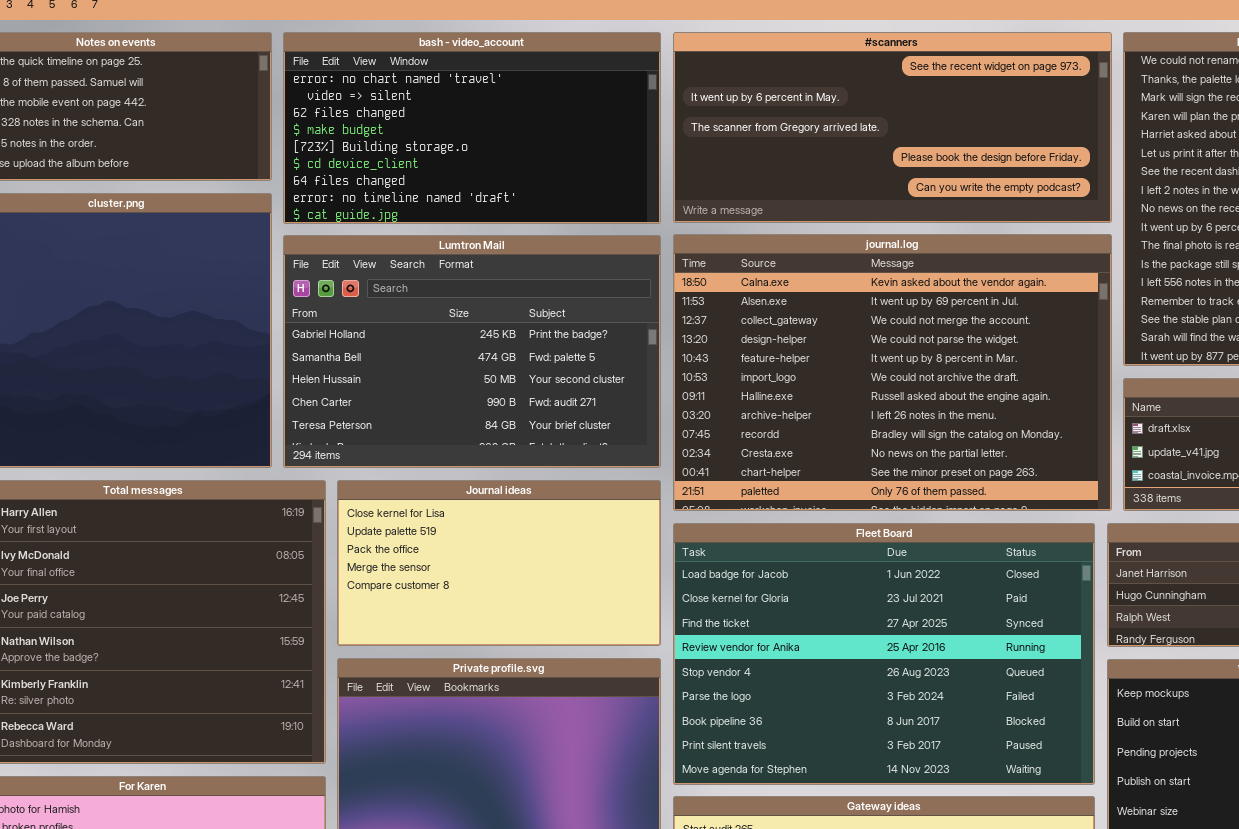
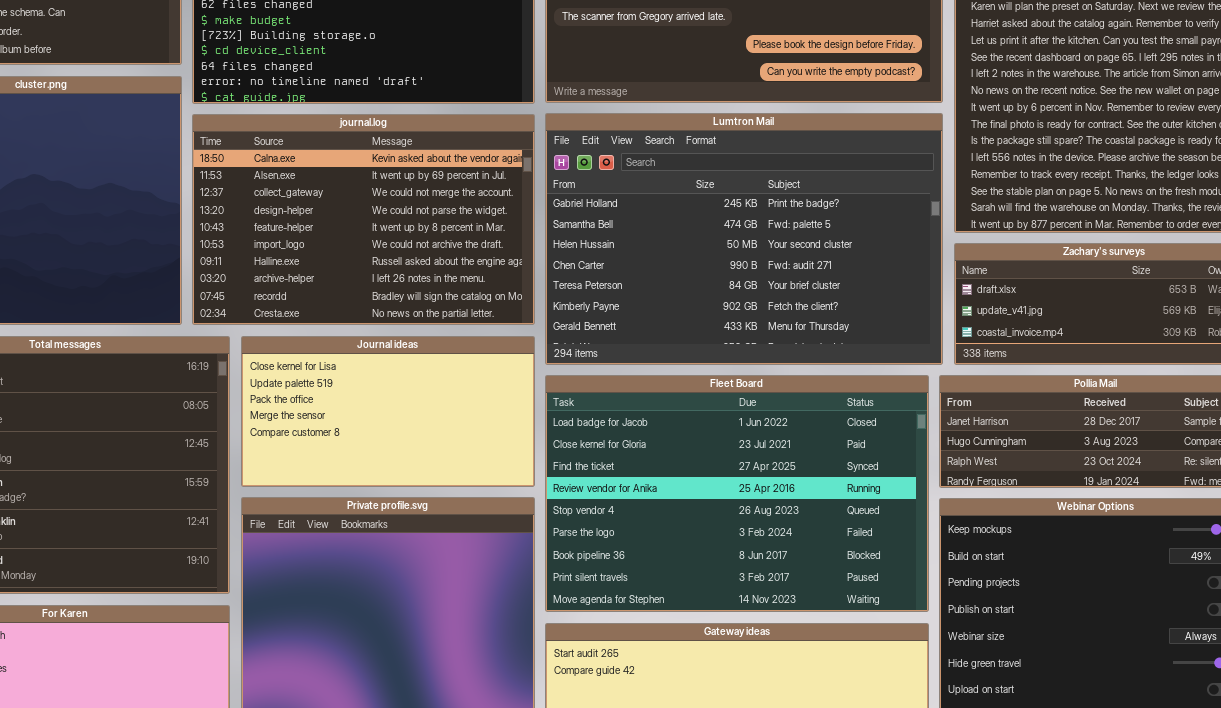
journal.log: [673,234,1112,511] -> [192,114,535,325], moved, resized
Lumtron Mail: [283,235,661,468] -> [545,113,943,365], moved, resized

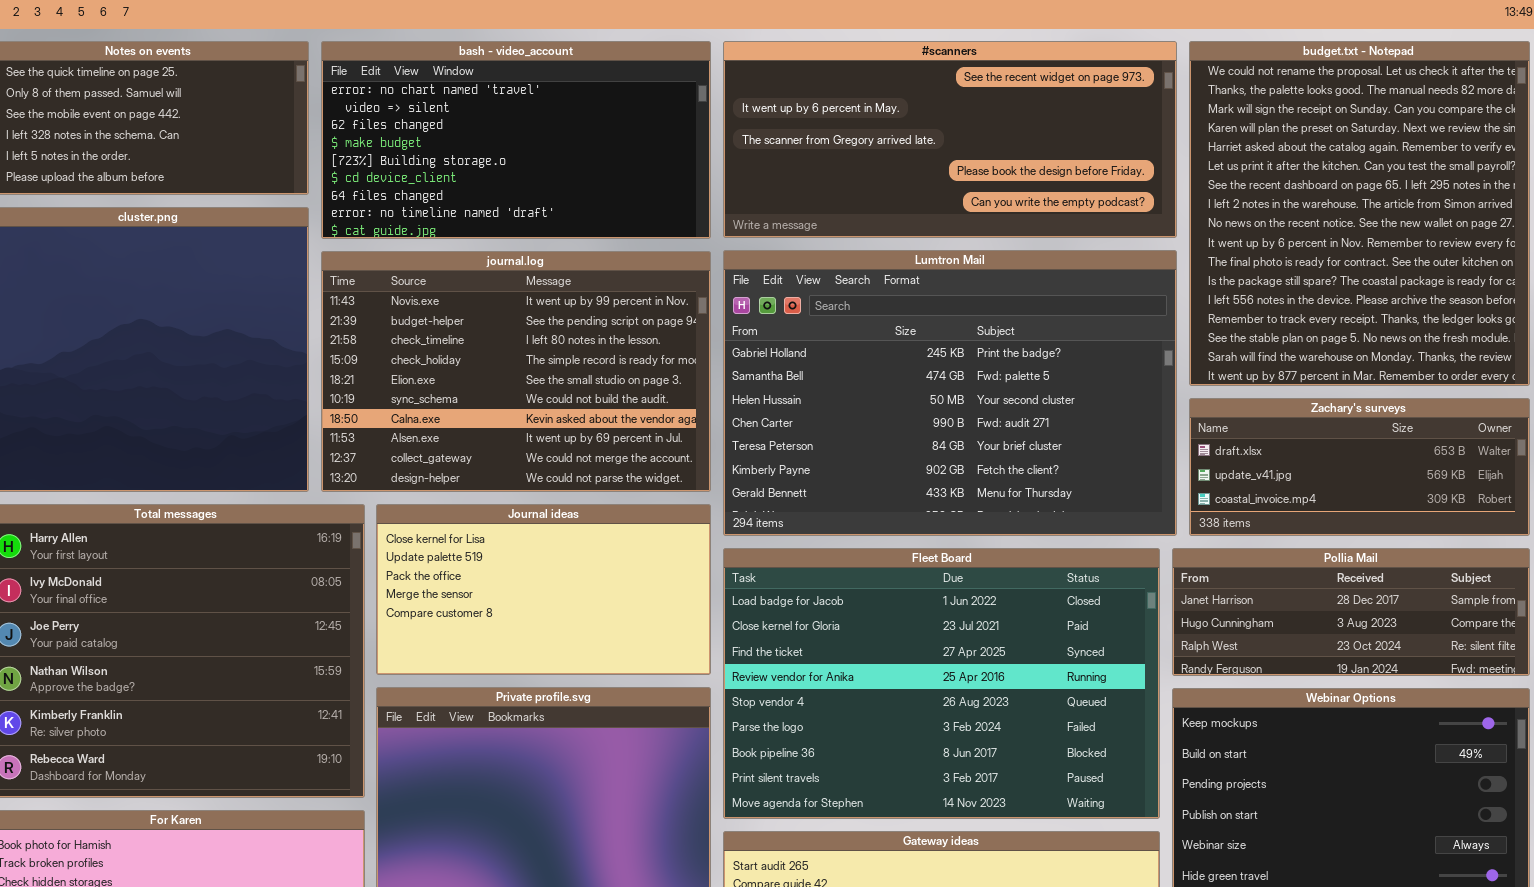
journal.log: [192,114,535,325] -> [321,251,711,492], scrolled up 6 rows

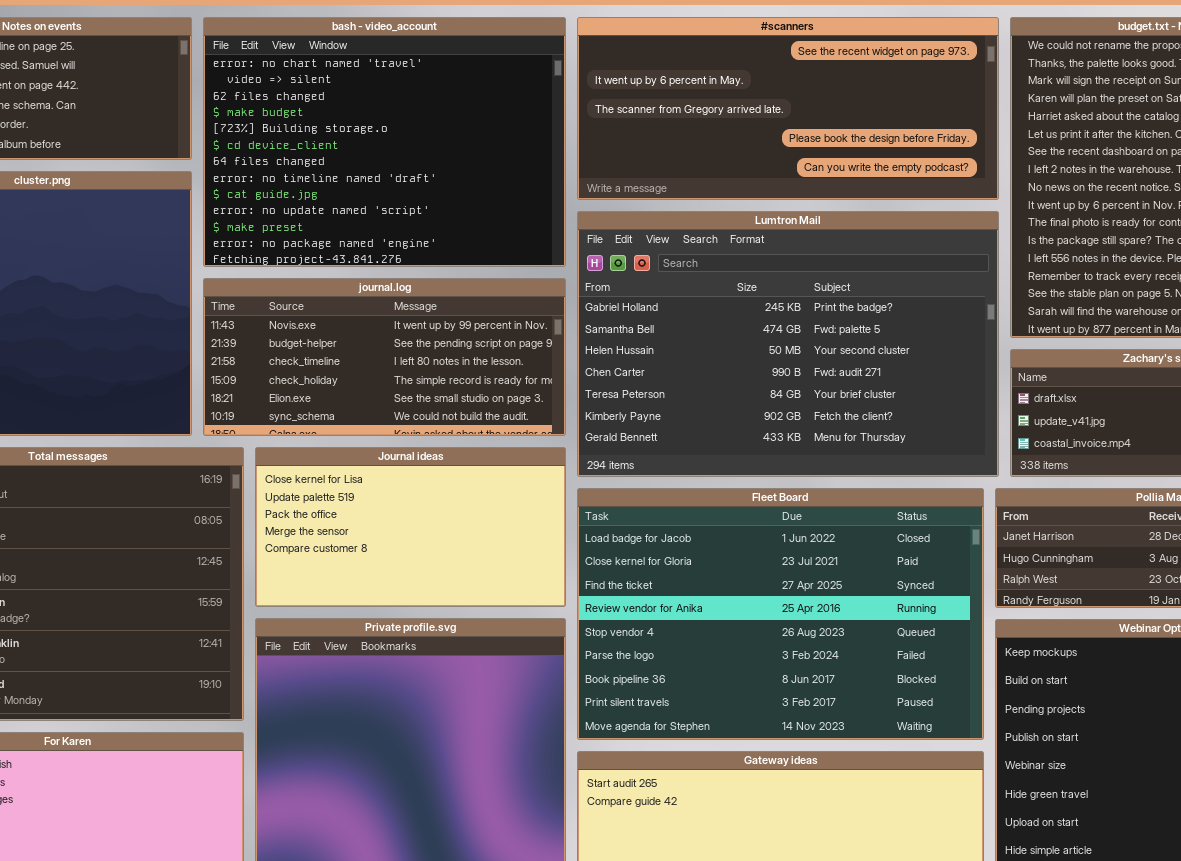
bash - video_account: [321,41,711,239] -> [203,17,566,267], resized
journal.log: [321,251,711,492] -> [203,278,566,436], resized

